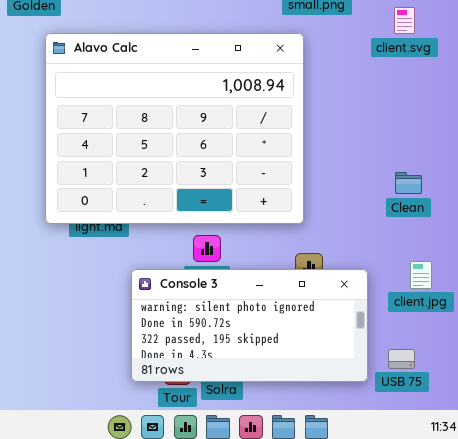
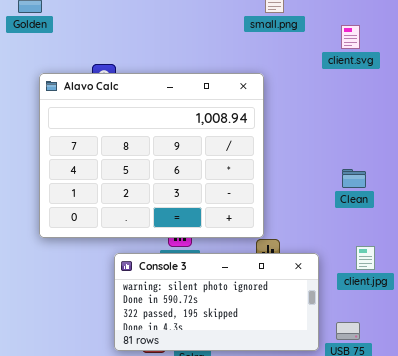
Alavo Calc: [45,33,304,224] -> [39,73,264,238], moved

